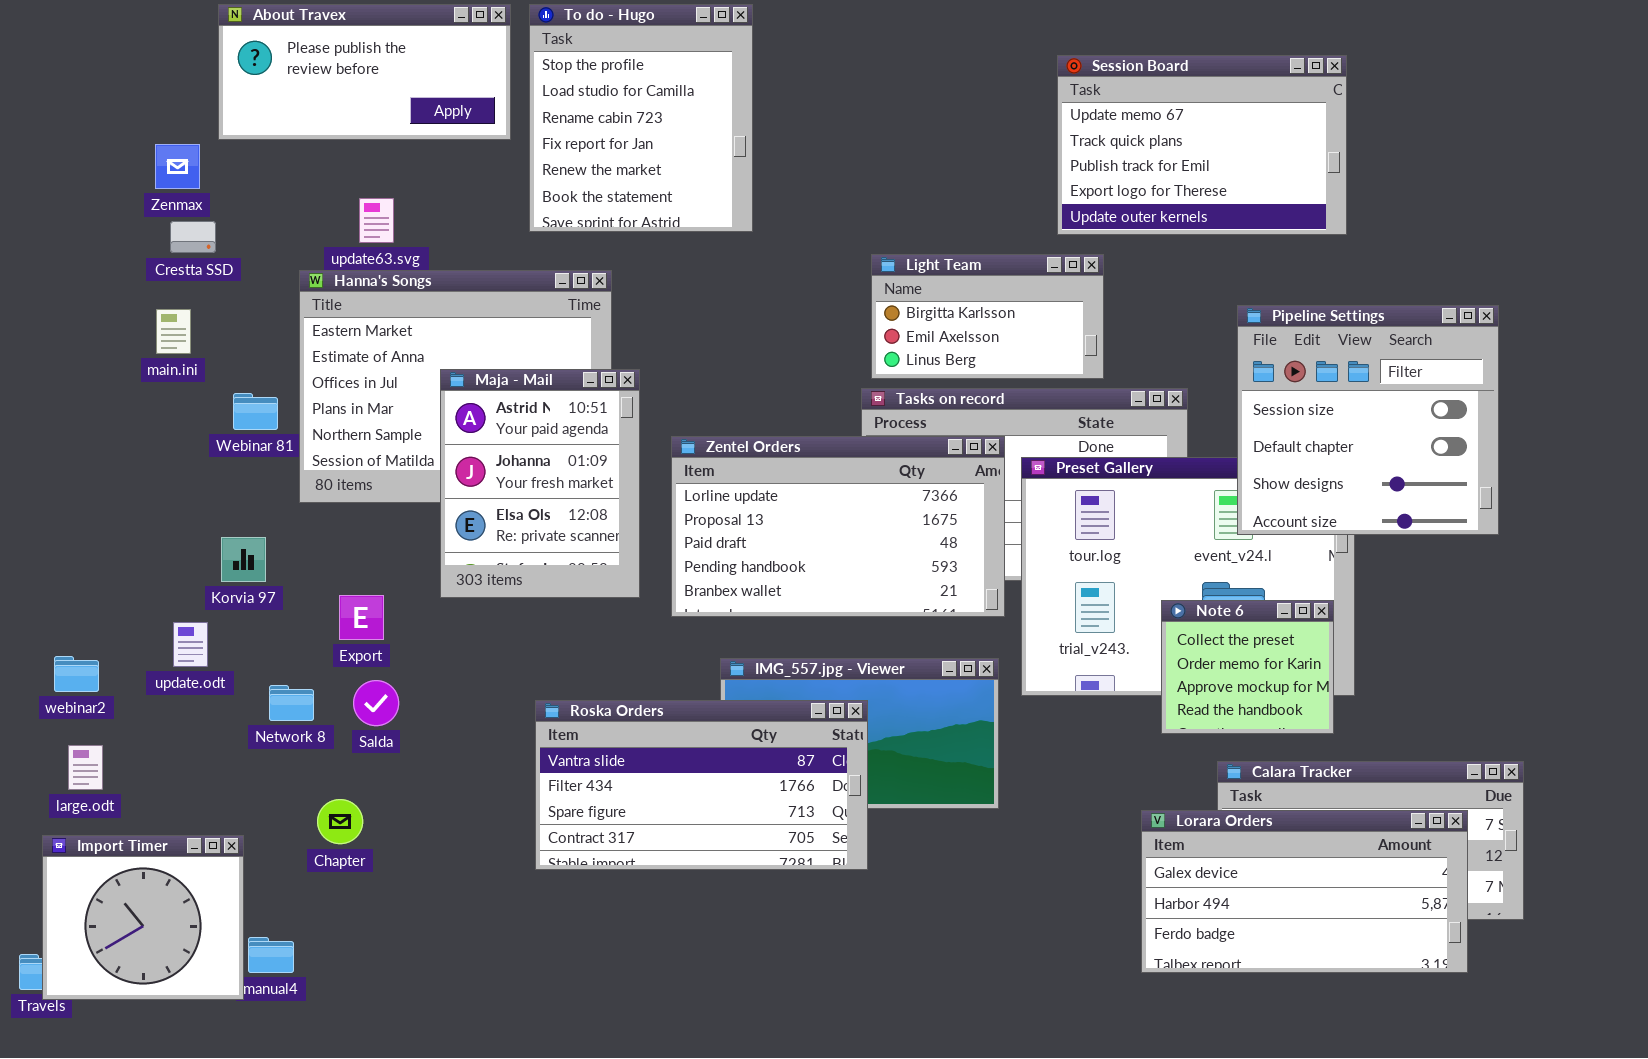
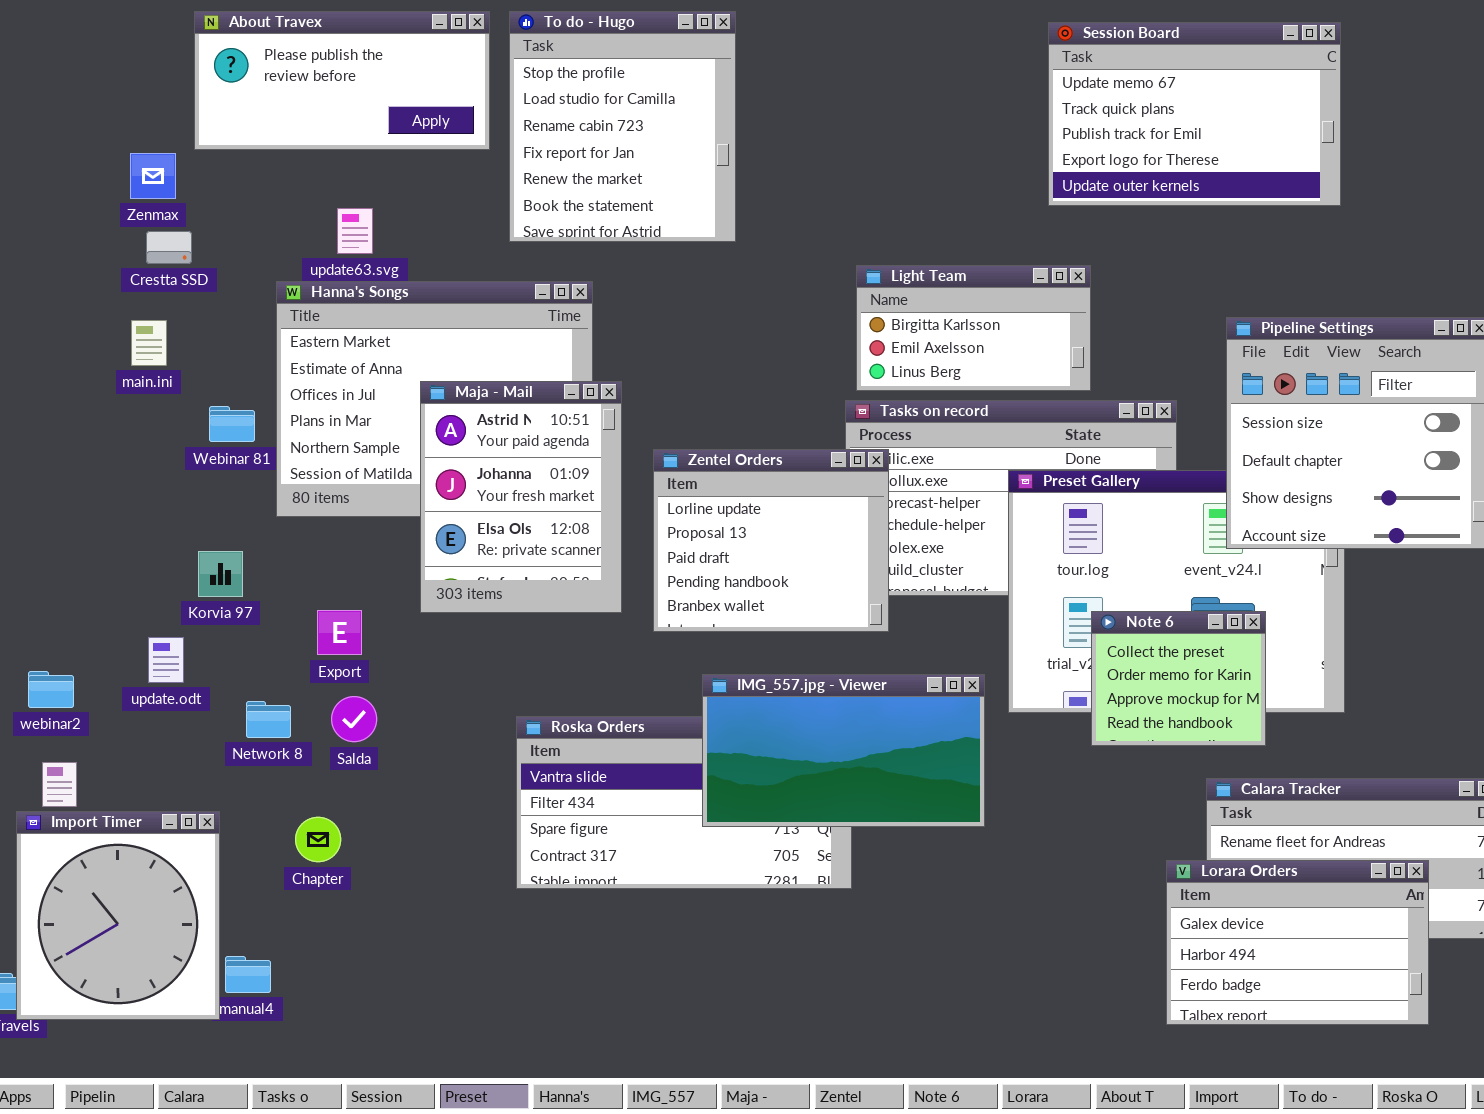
Session Board: [1057,55,1347,235] -> [1048,22,1341,206], moved
Zentel Orders: [671,436,1005,617] -> [653,449,889,632], resized
Note 6: [1161,600,1334,734] -> [1091,611,1266,746], moved
IMG_557.jpg - Viewer: [720,658,999,809] -> [702,674,985,827], raised
Lorara Orders: [1141,810,1468,973] -> [1166,860,1429,1025], moved, resized
Import Timer: [42,835,244,1000] -> [16,811,220,1020], resized

